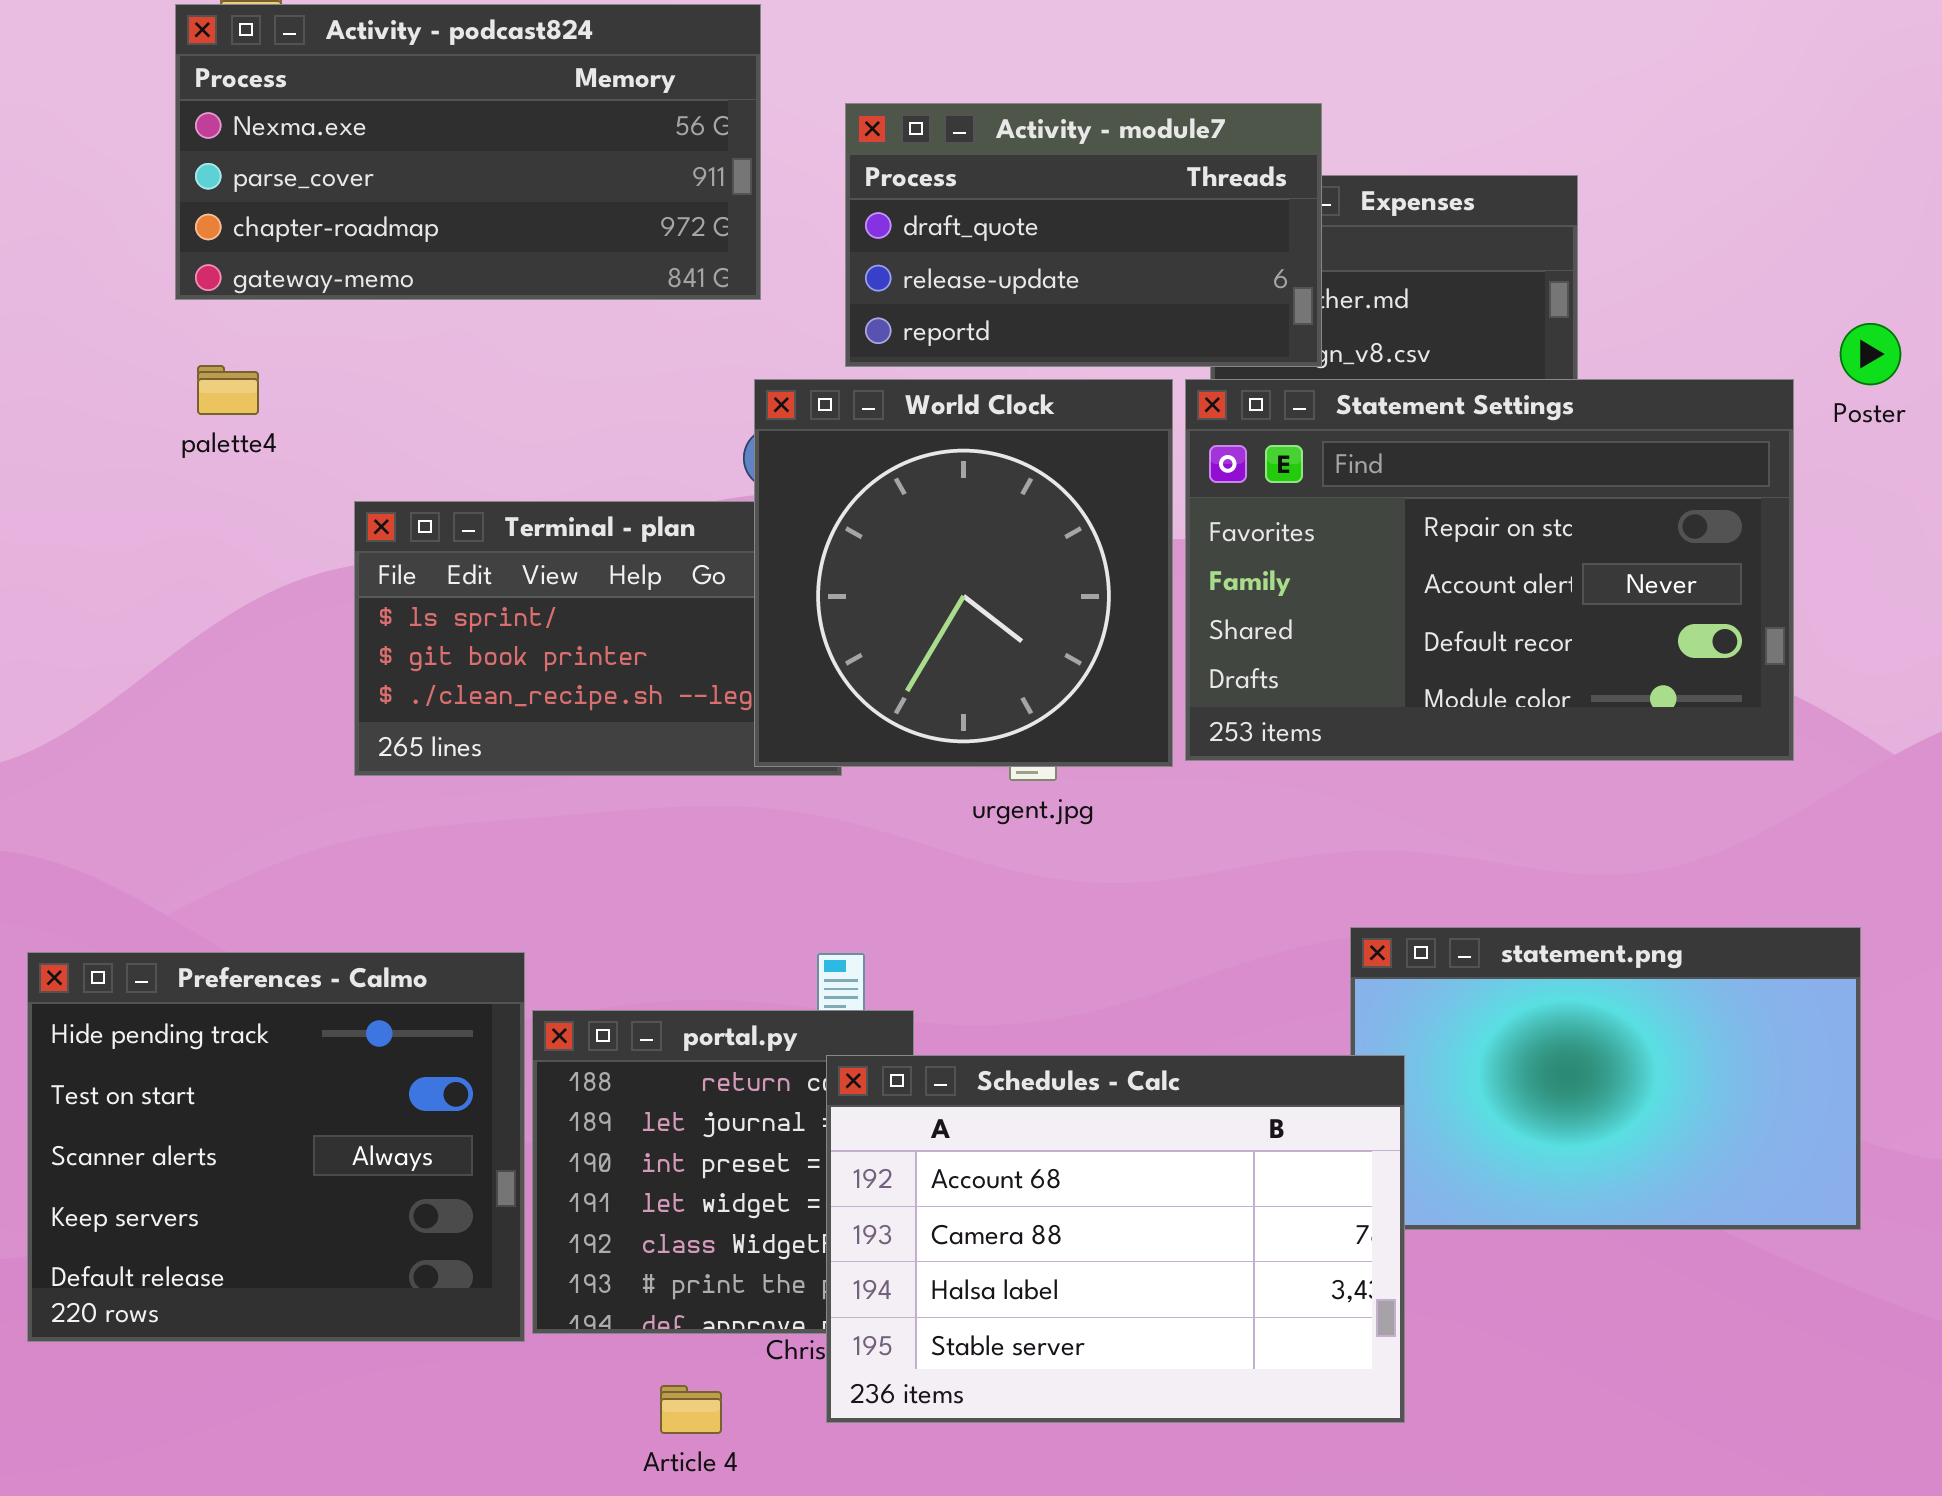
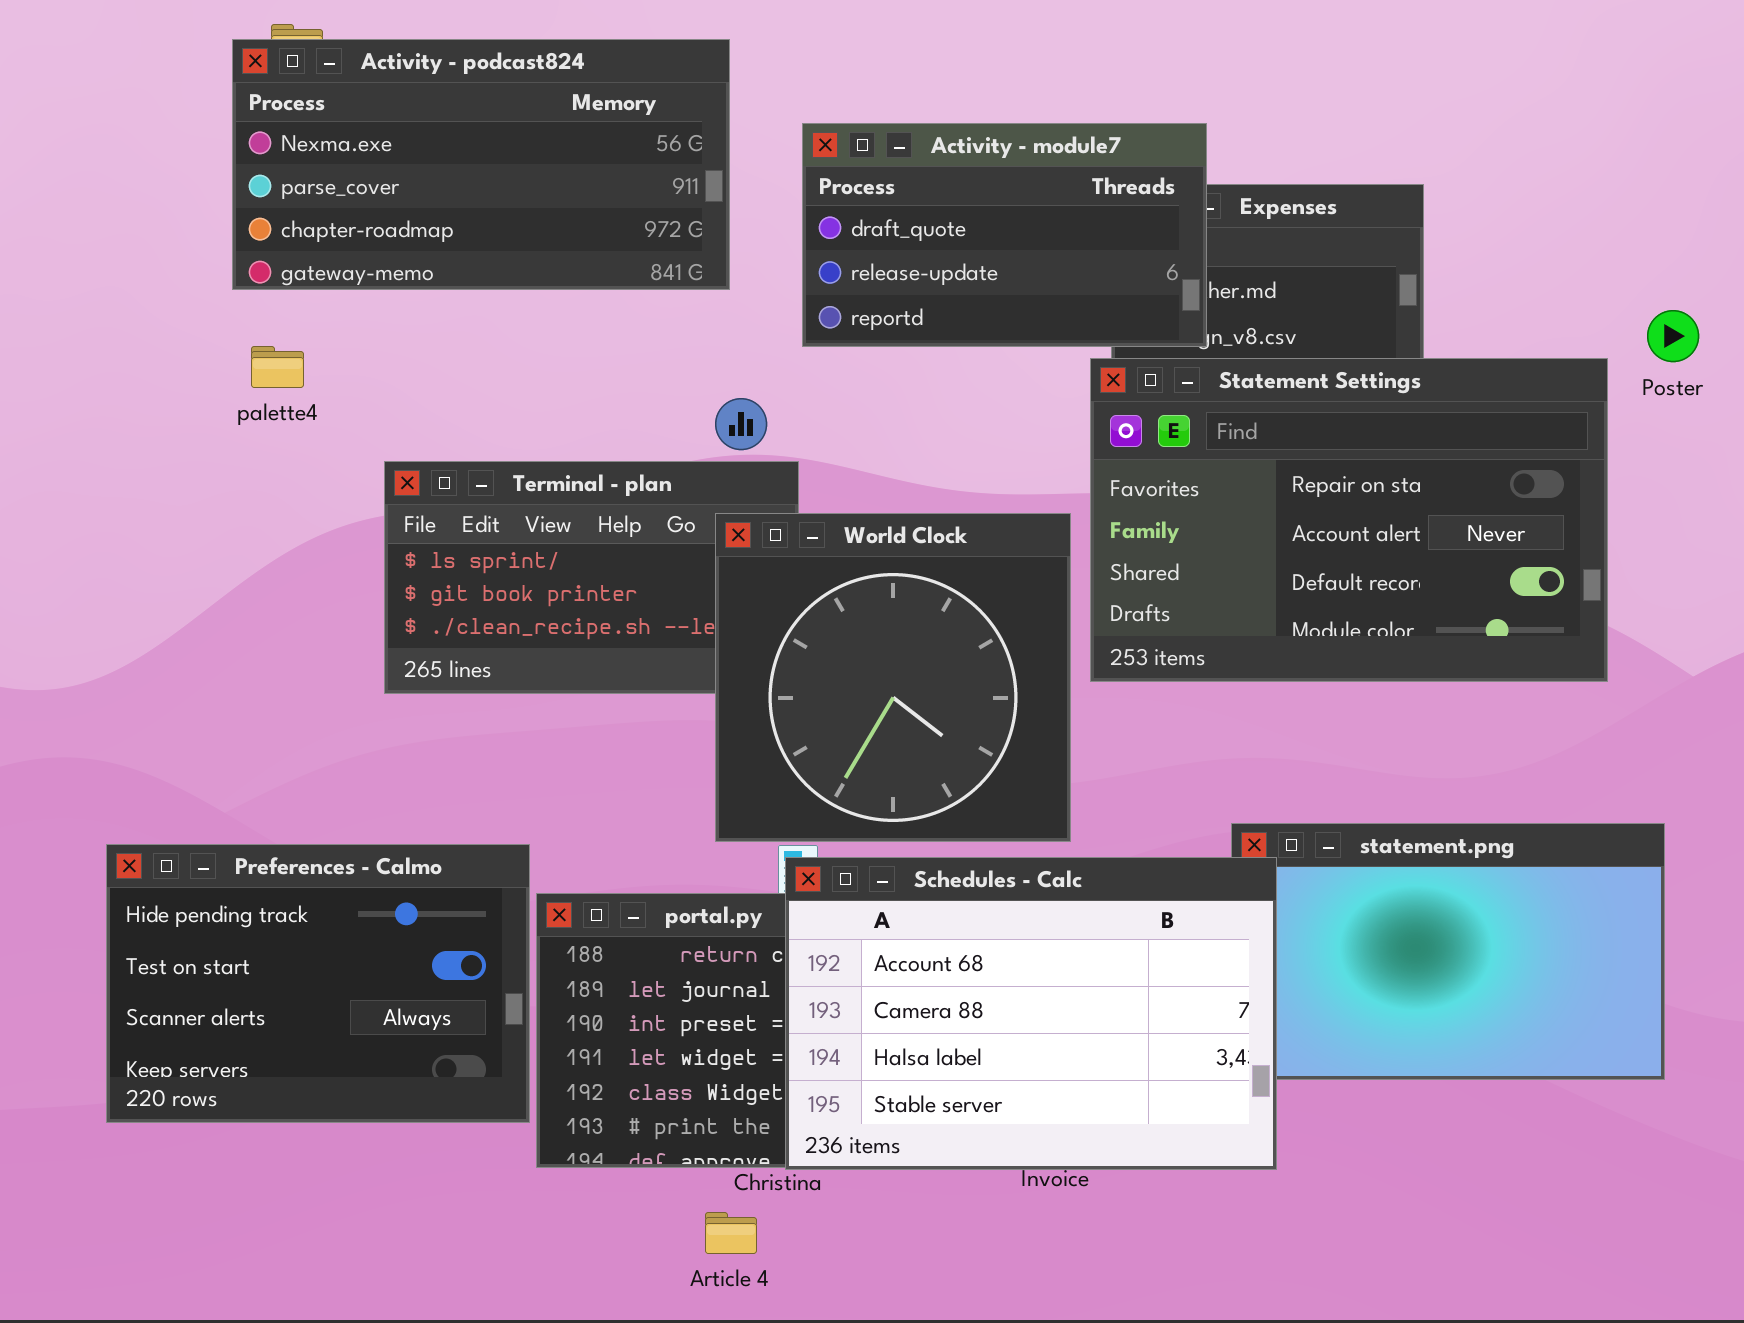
World Clock: [754,379,1173,767] -> [715,513,1071,842], moved
Preferences - Calmo: [27,952,525,1342] -> [106,844,530,1123], resized
Schedules - Calc: [826,1055,1405,1423] -> [785,857,1277,1170], moved
Article 4: [660,1385,722,1434] -> [705,1212,757,1254], moved

